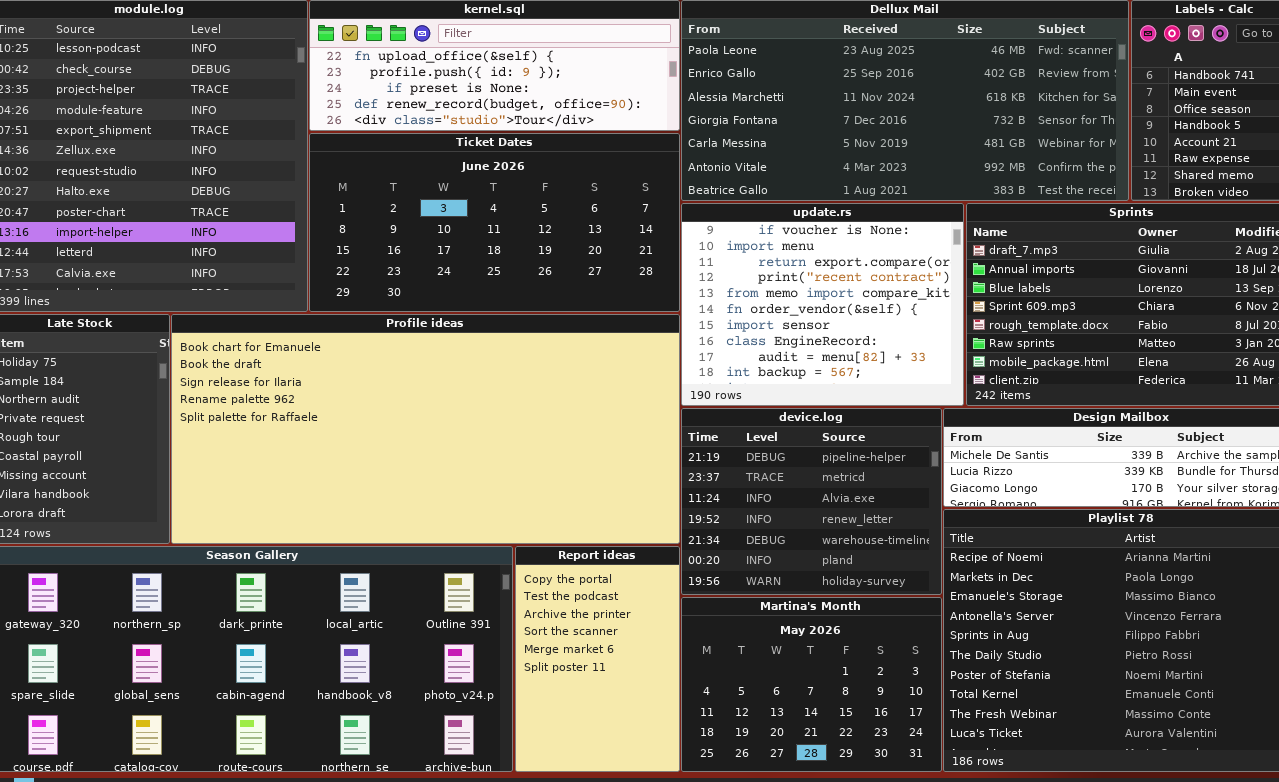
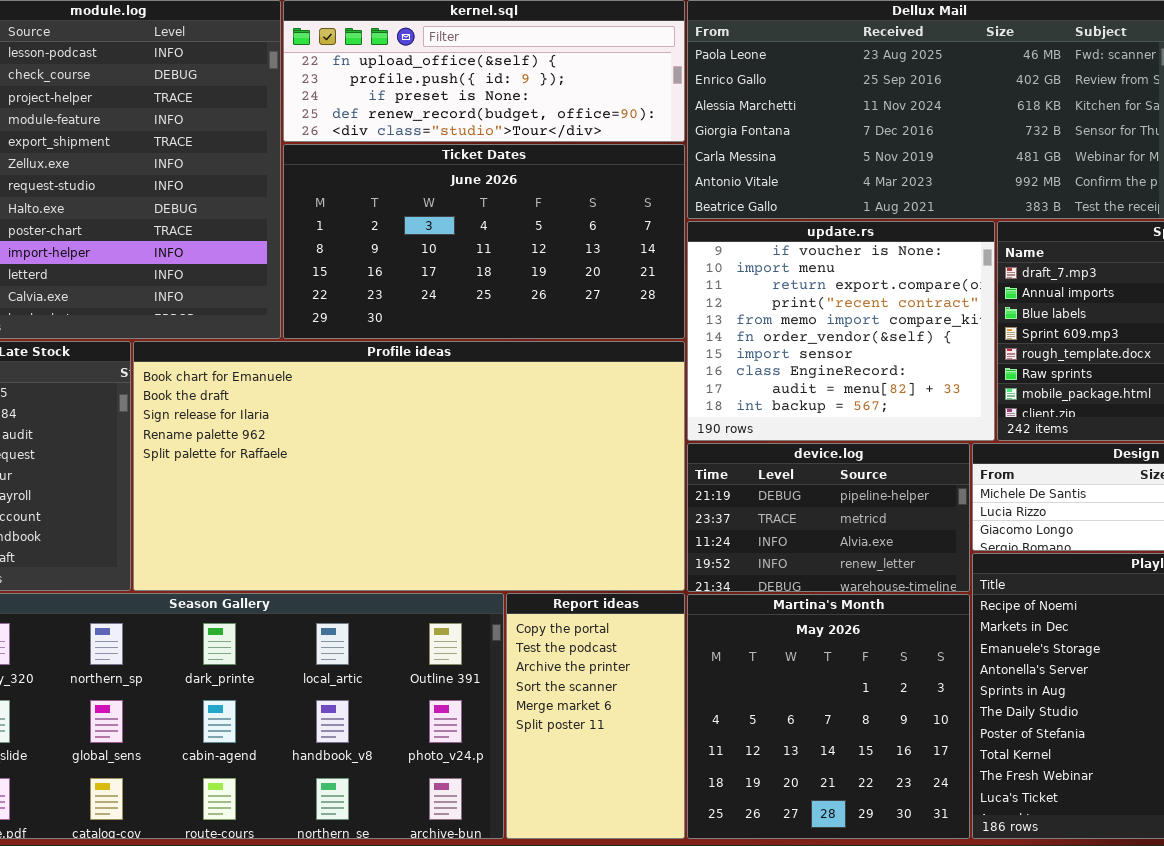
device.log: [681,408,942,595] -> [687,443,970,592], resized
Martina's Month: [681,597,942,772] -> [687,594,970,839], resized

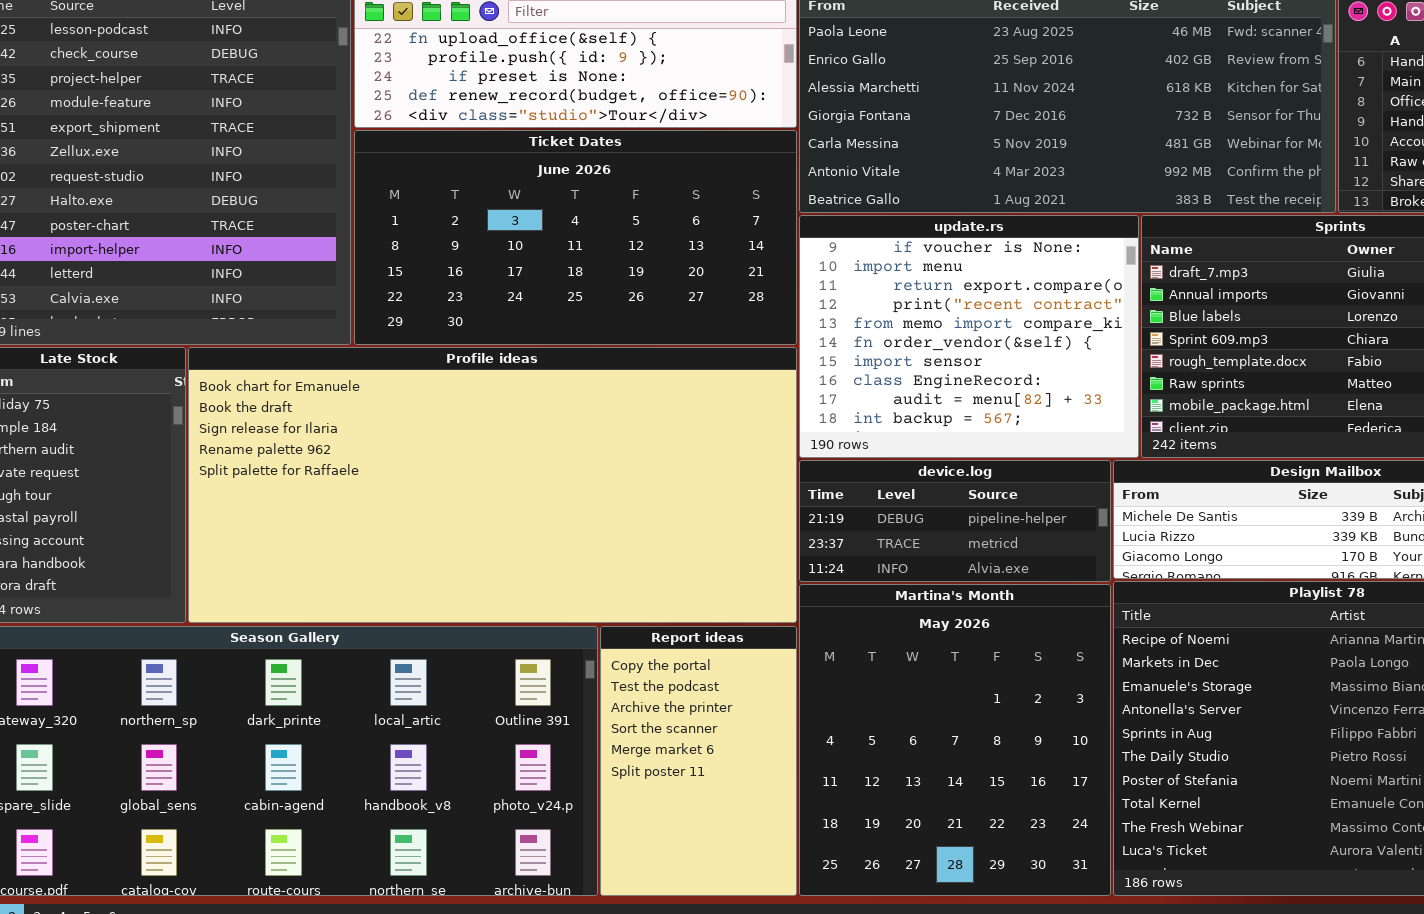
device.log: [687,443,970,592] -> [799,460,1111,582], resized
Martina's Month: [687,594,970,839] -> [799,584,1111,896], resized

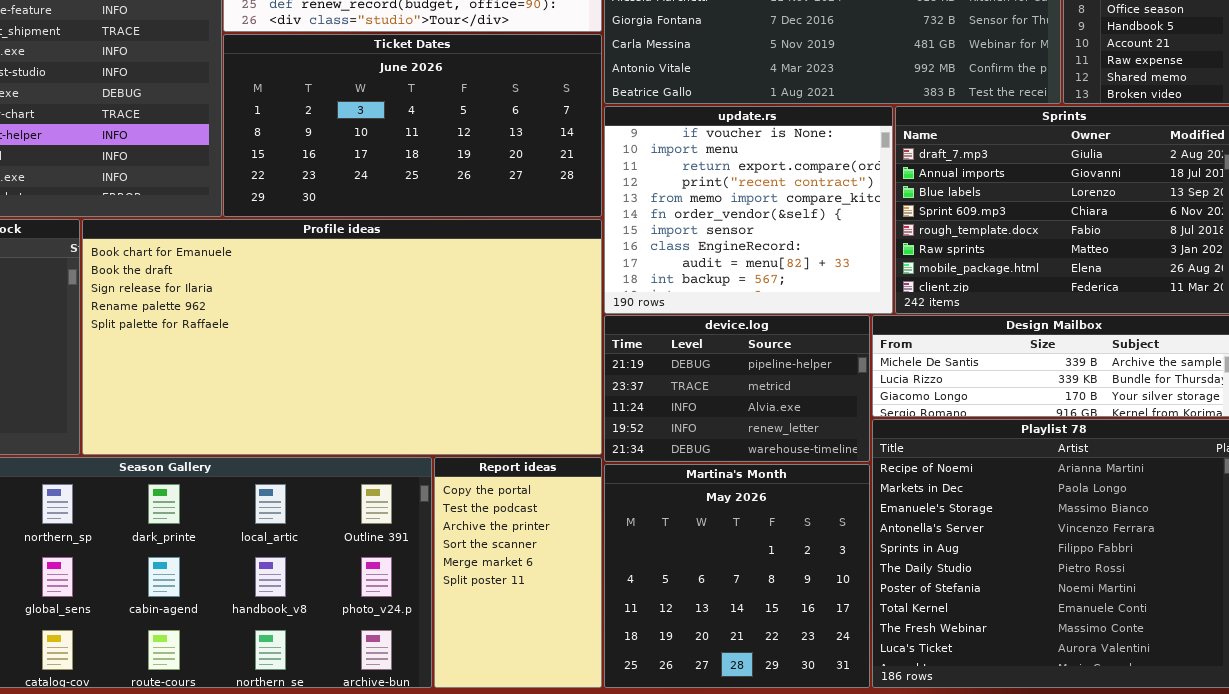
device.log: [799,460,1111,582] -> [604,315,870,462], resized
Martina's Month: [799,584,1111,896] -> [604,464,870,688], resized

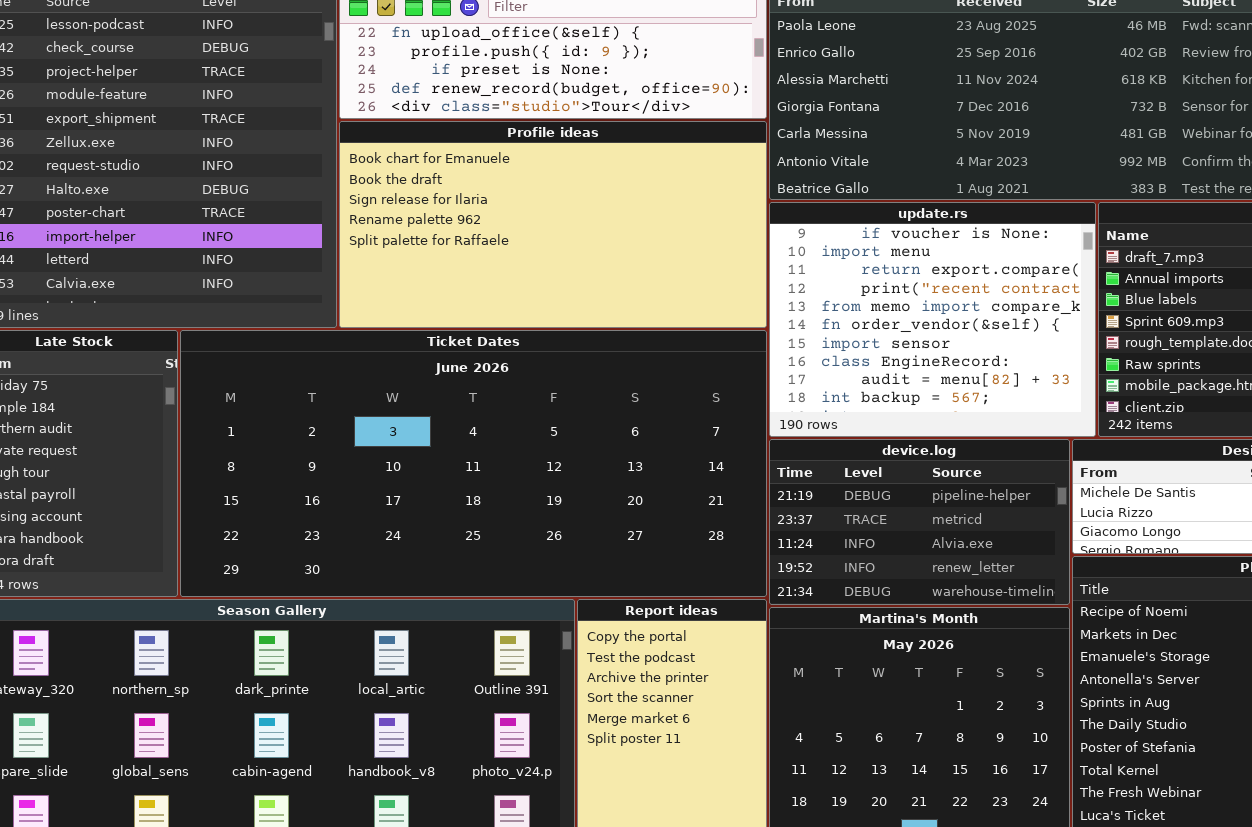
Ticket Dates: [223,34,602,217] -> [180,330,767,597], moved, resized
Profile ideas: [82,219,602,455] -> [339,121,767,328], moved, resized

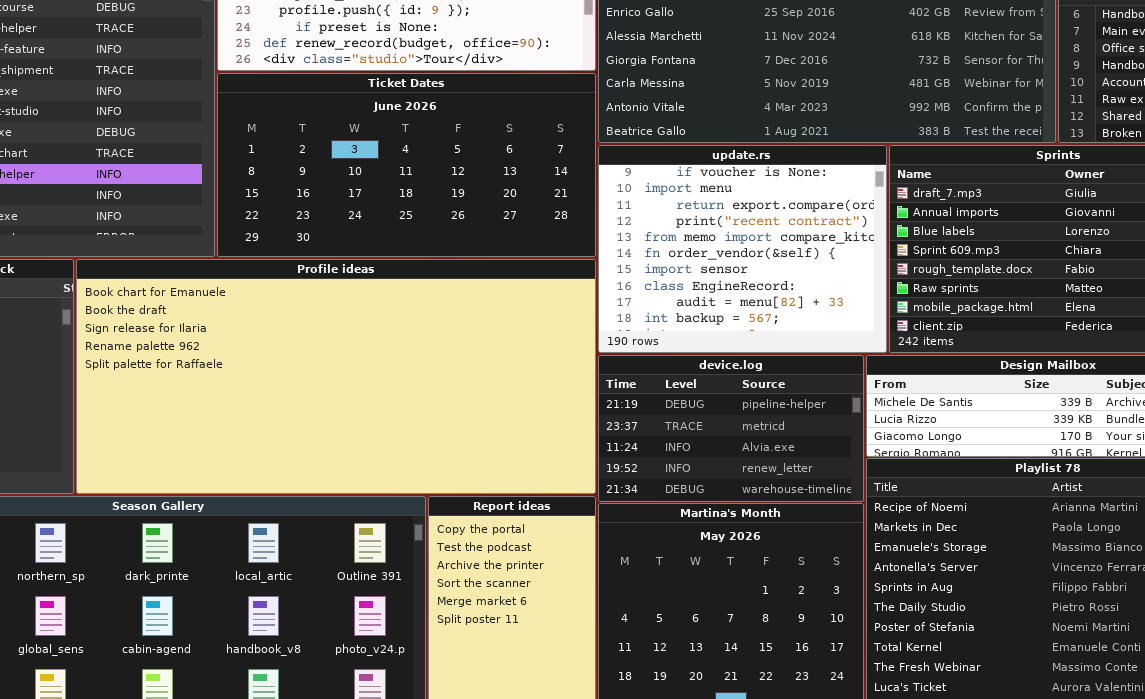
Profile ideas: [339,121,767,328] -> [76,259,596,494], moved, resized
Ticket Dates: [180,330,767,597] -> [217,73,596,257], moved, resized

